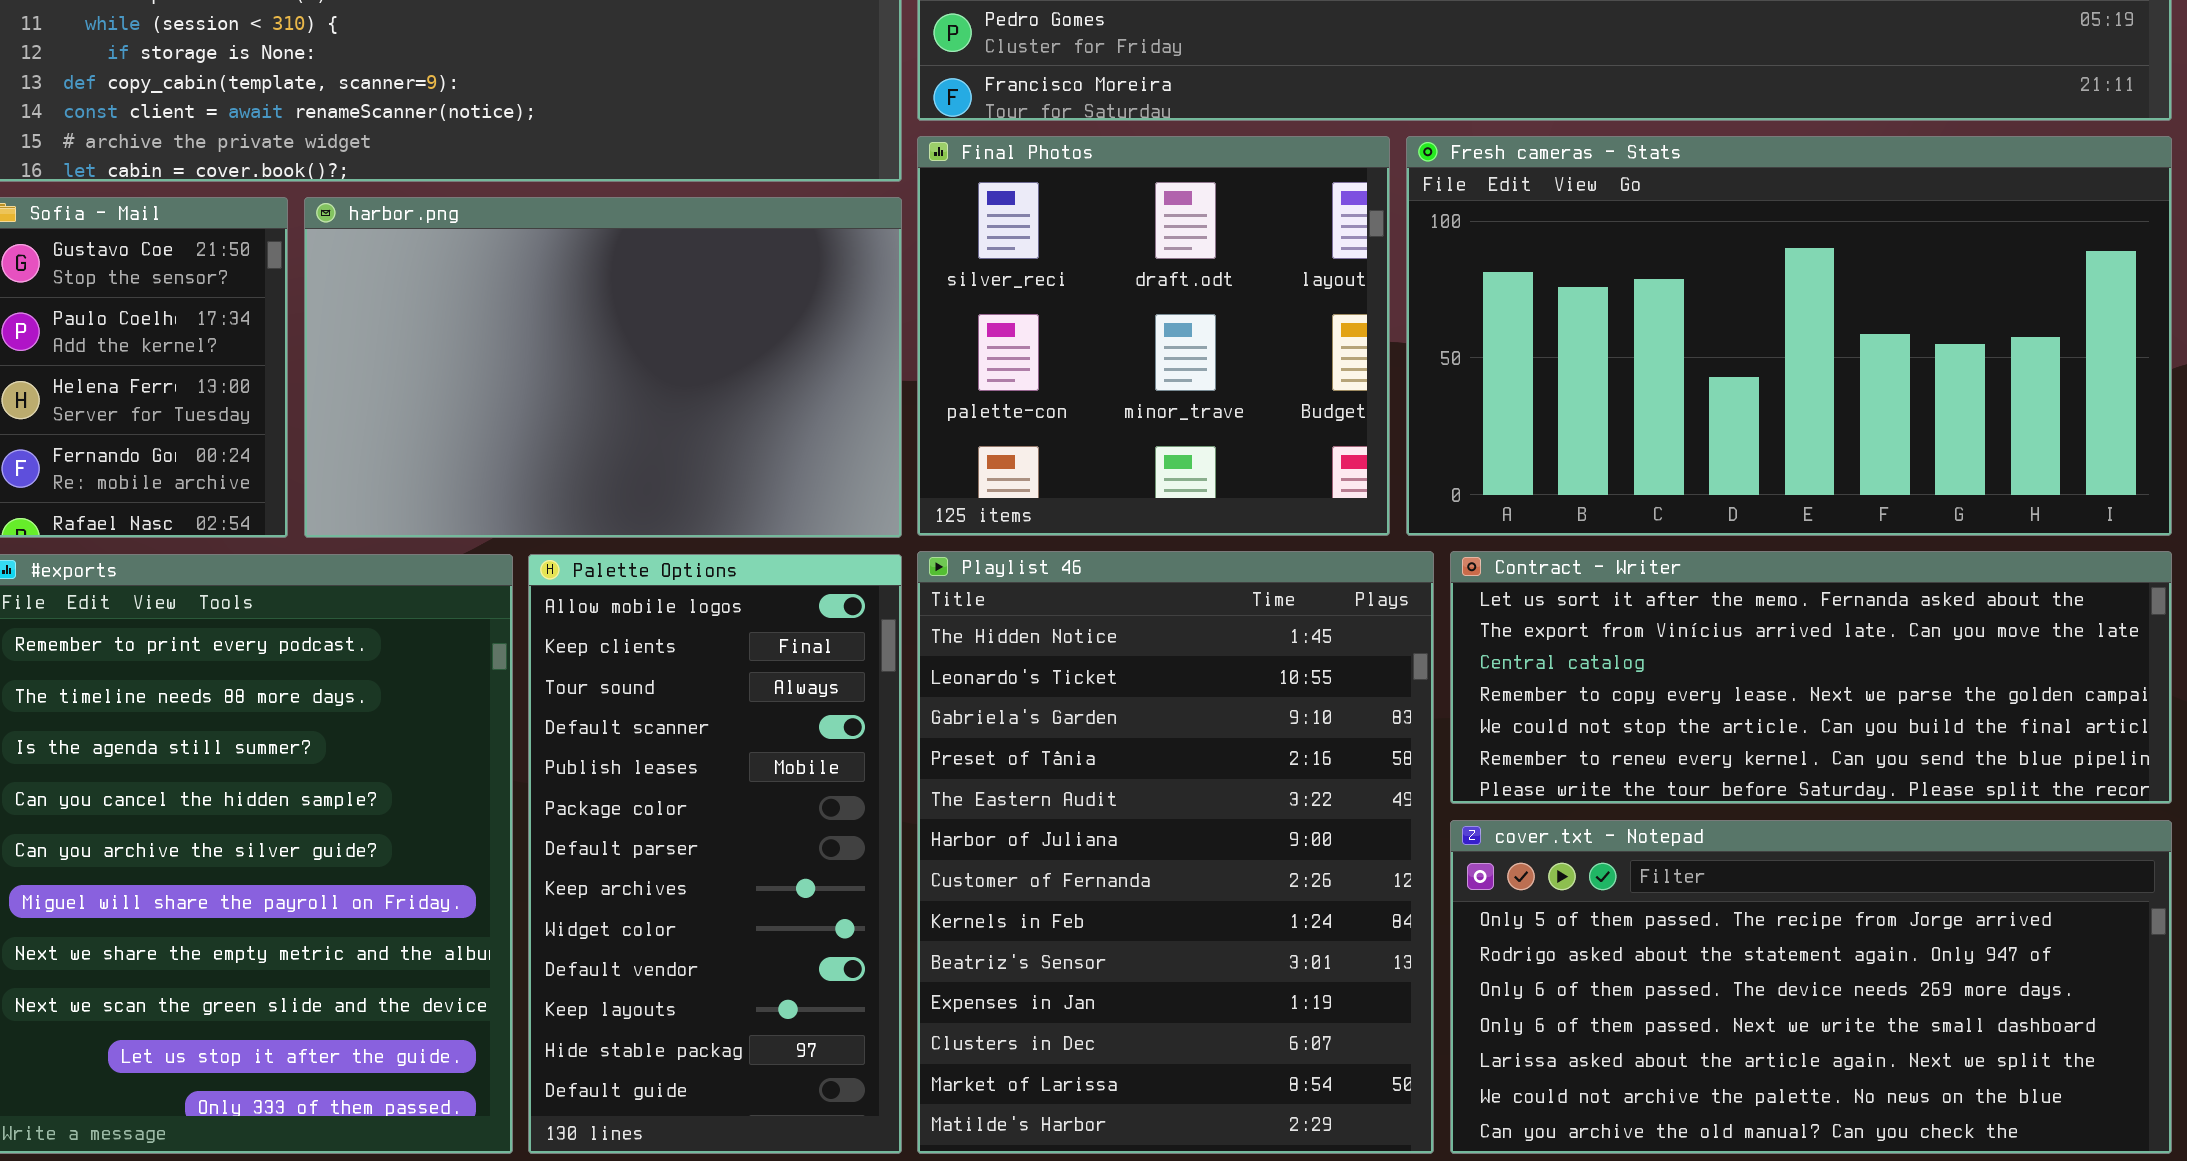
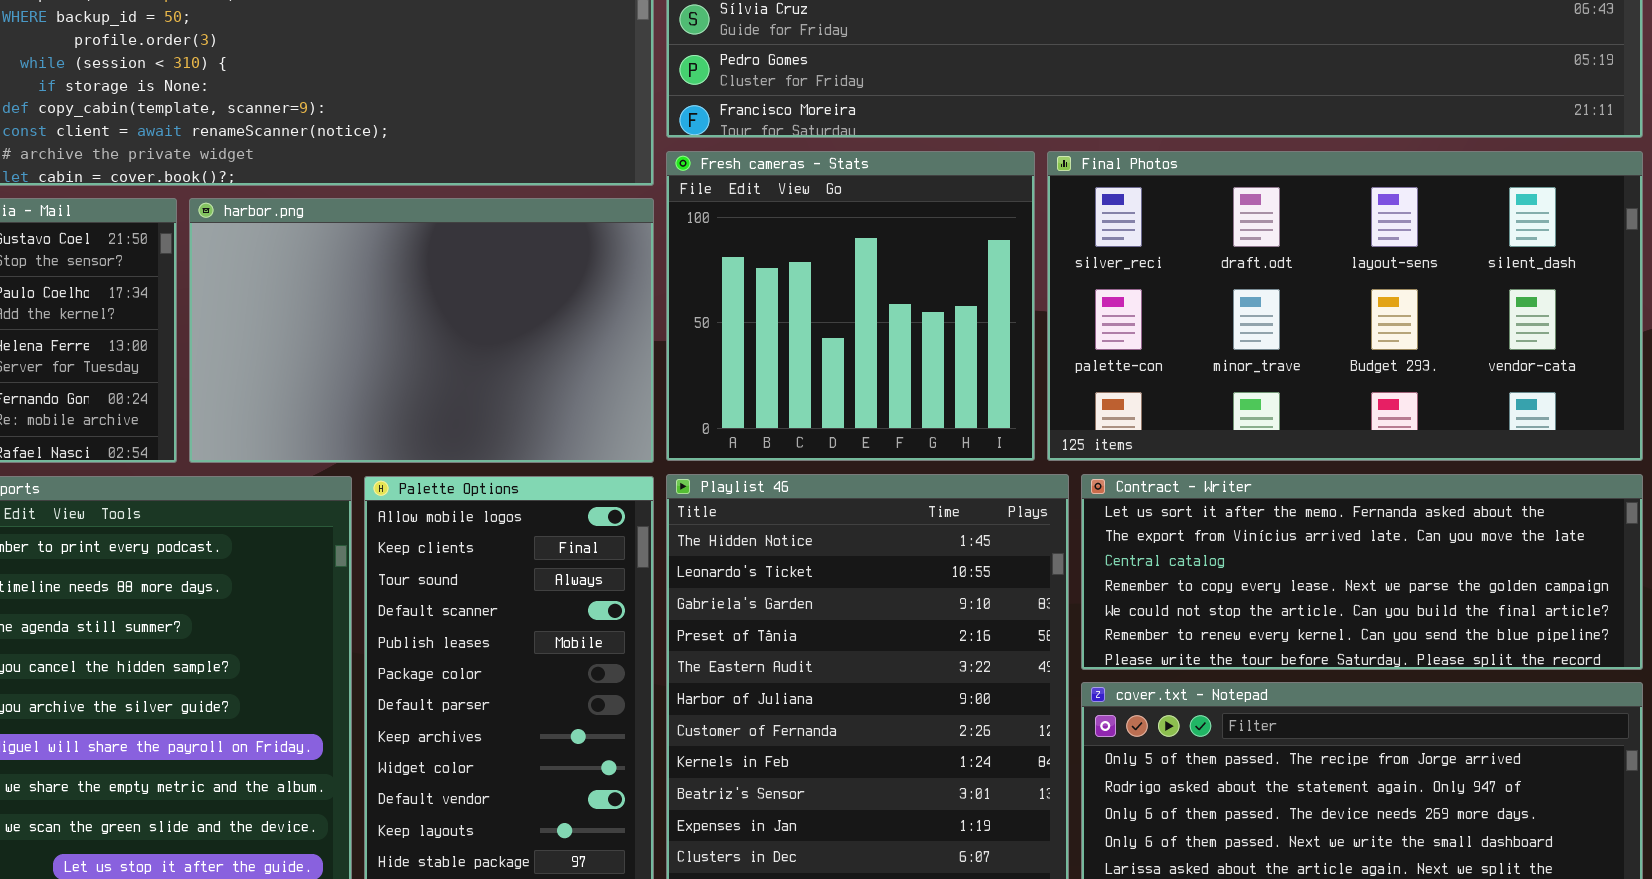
Final Photos: [917,136,1390,536] -> [1047,151,1643,461], moved, resized
Fresh cameras - Stats: [1406,136,2172,536] -> [666,151,1035,461], moved, resized

